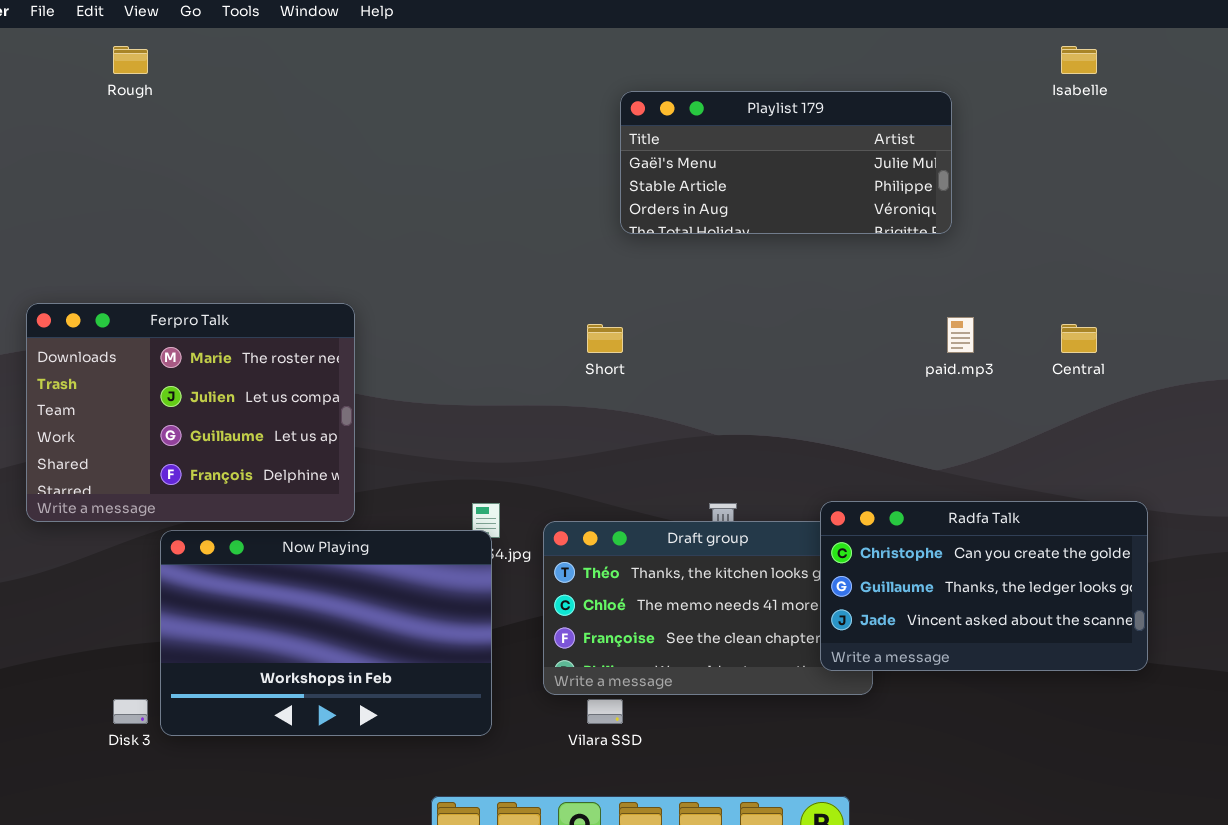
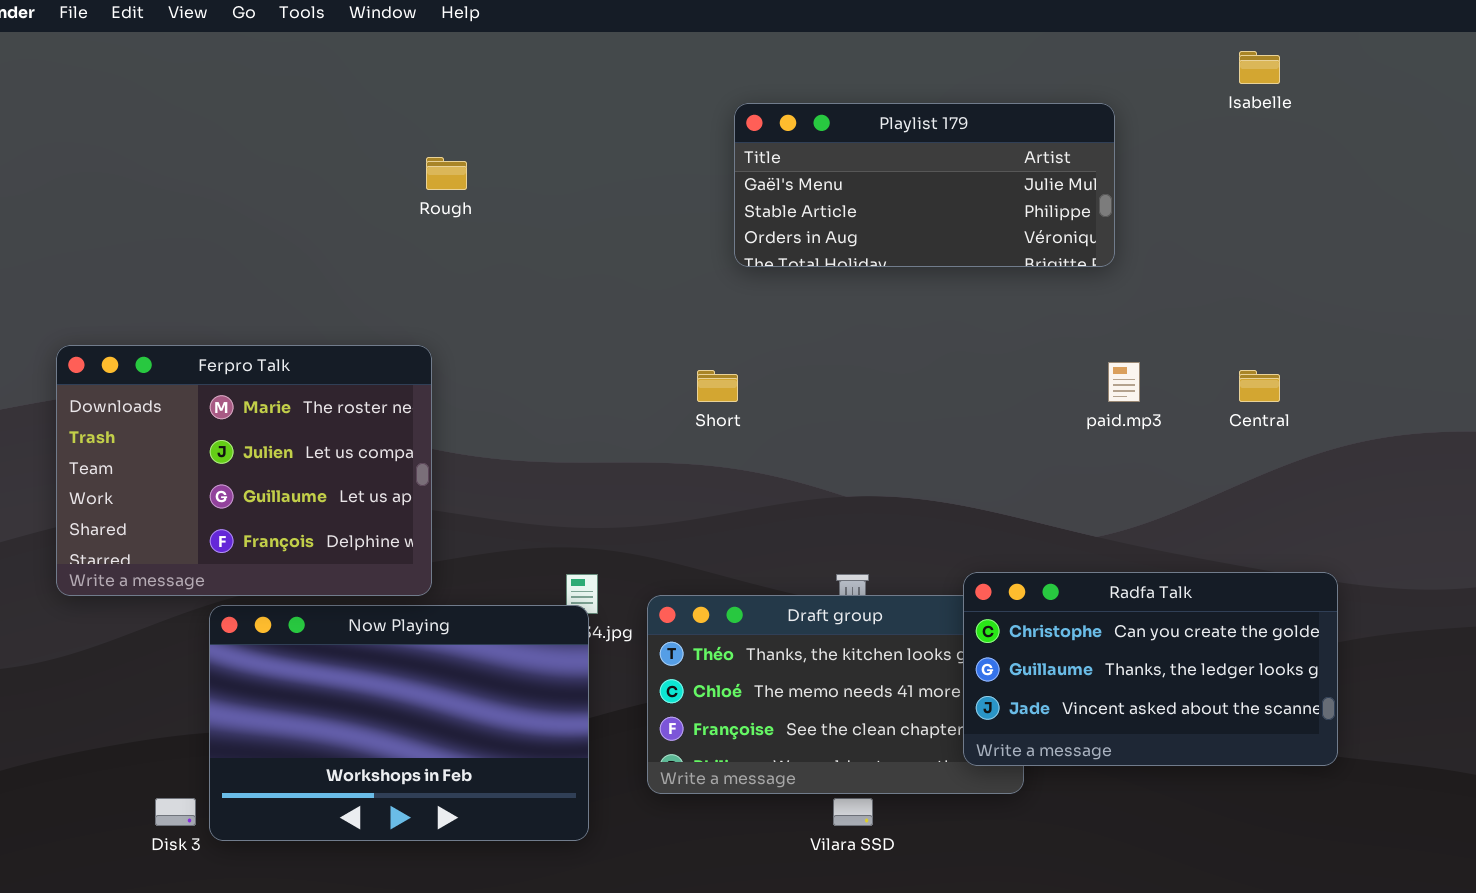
Rough: [113,46,148,74] -> [426,157,467,190], moved
Vilara SSD: [587,699,623,724] -> [833,798,873,826], moved

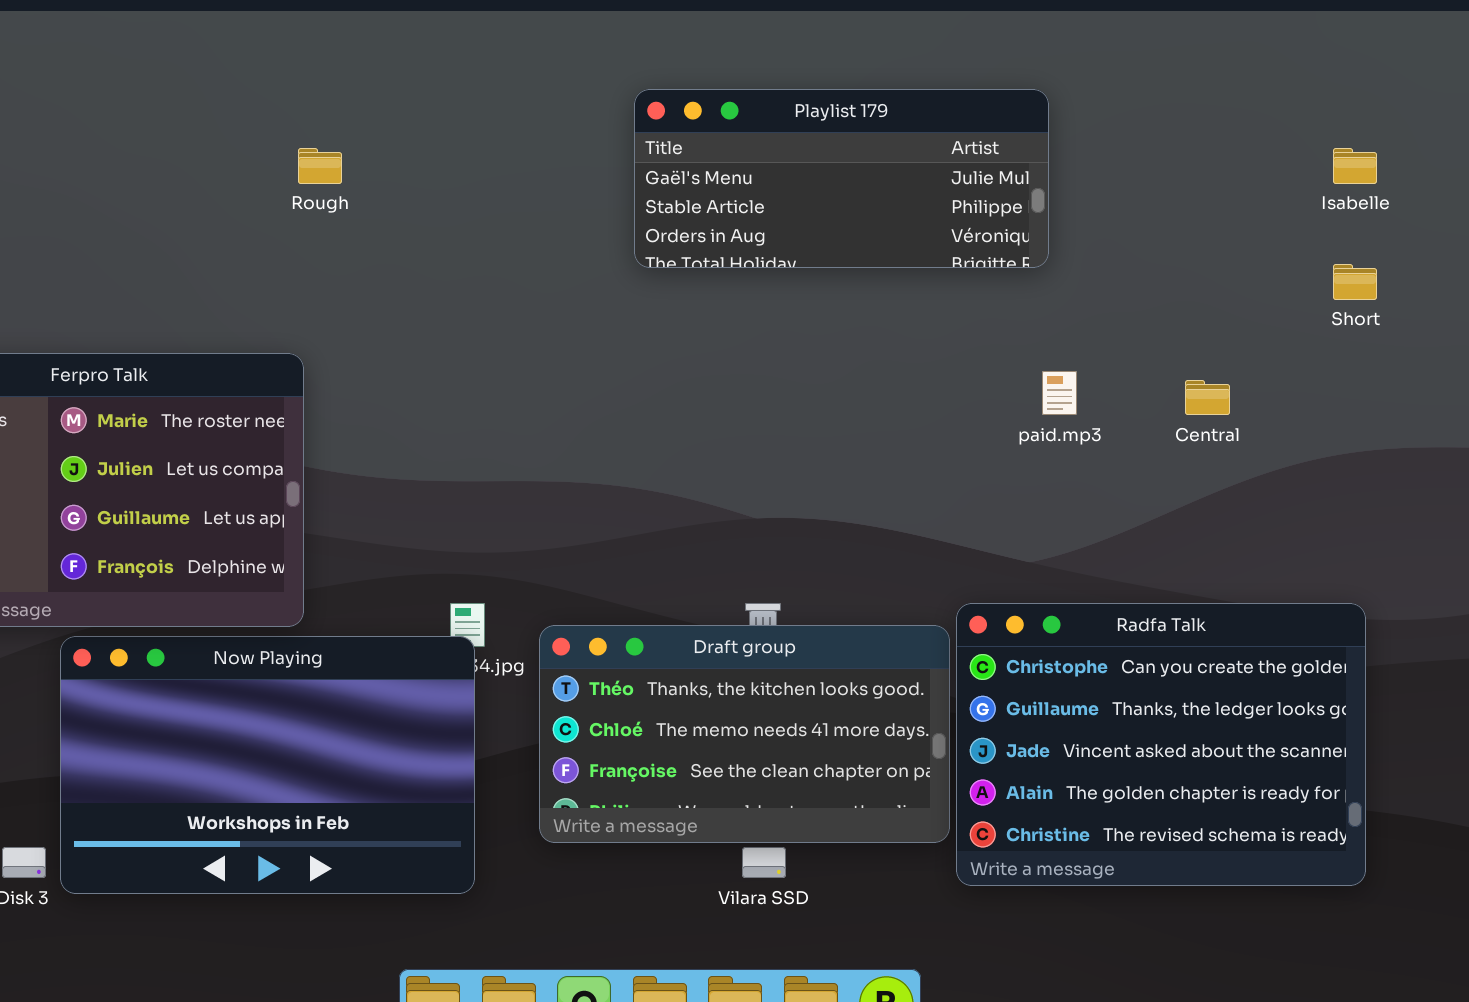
Isabelle: [1239,51,1280,84] -> [1333,148,1377,184], moved
Short: [697,370,738,402] -> [1333,264,1377,300], moved
Radfa Talk: [963,572,1338,766] -> [956,603,1366,886], moved, resized

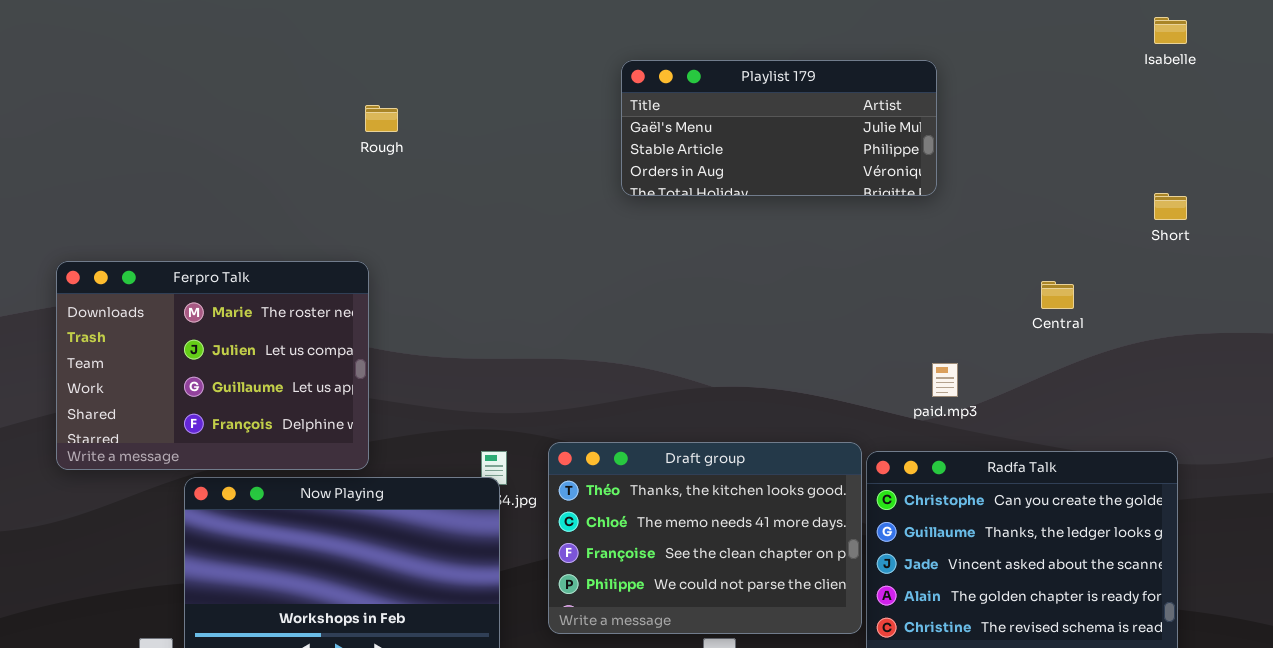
Isabelle: [1333,148,1377,184] -> [1154,17,1187,44], moved
paid.mp3: [1042,371,1077,415] -> [932,363,958,397], moved
Draft group: [539,625,950,843] -> [548,442,862,634], resized

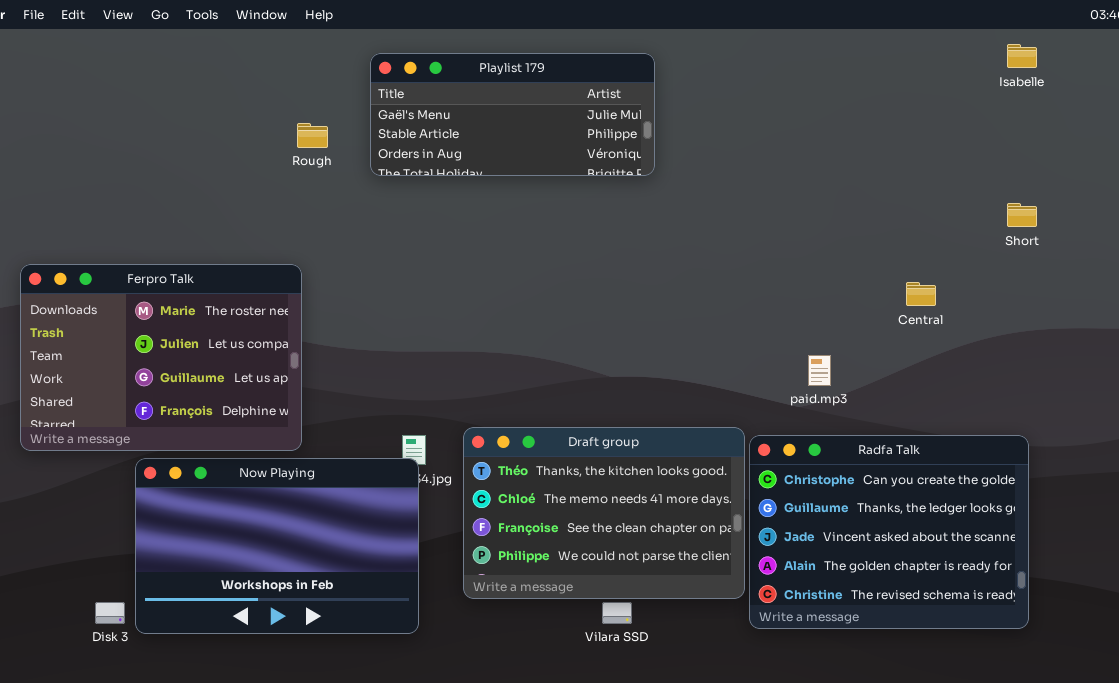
Playlist 179: [621,60,937,196] -> [370,53,655,176], moved

